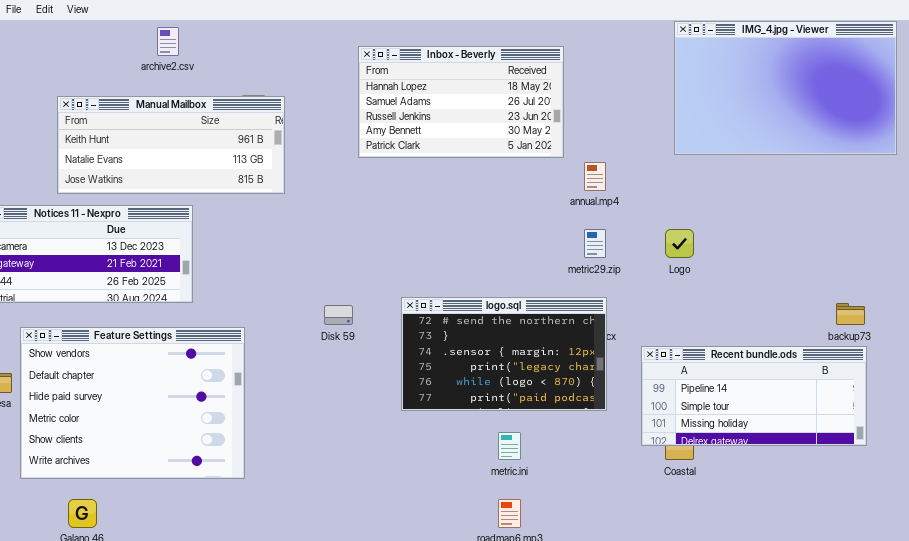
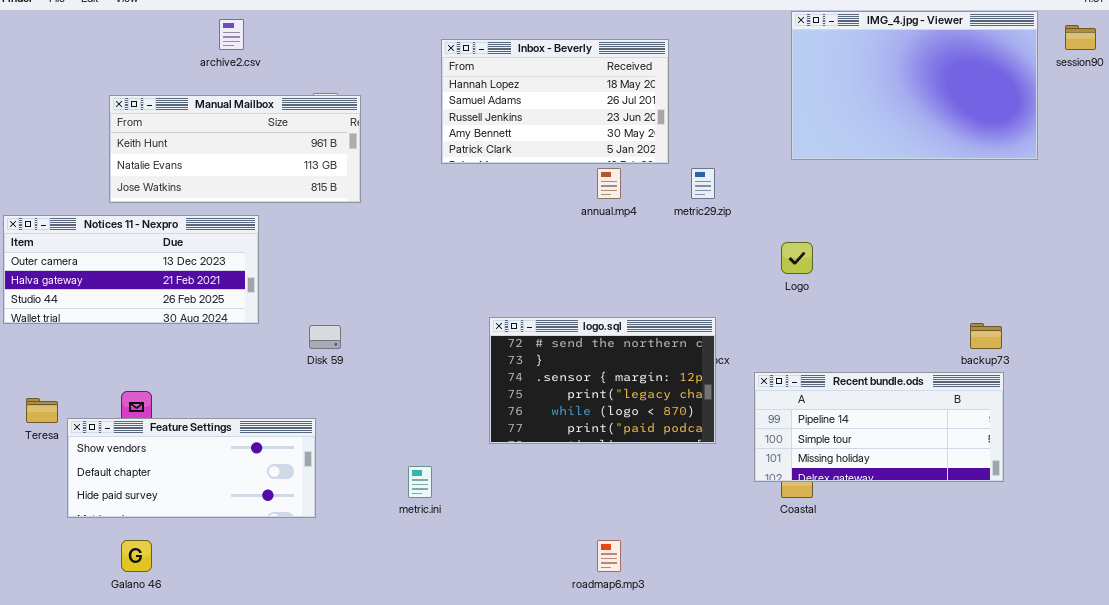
annual.mp4: [584,162,606,191] -> [597,168,621,199], moved
metric29.zip: [584,229,606,258] -> [691,168,715,199], moved
Disk 59: [324,305,353,325] -> [309,325,341,349], moved
Feature Settings: [20,327,245,479] -> [67,418,316,518], resized
metric.ini: [498,432,521,460] -> [408,466,432,498], moved

